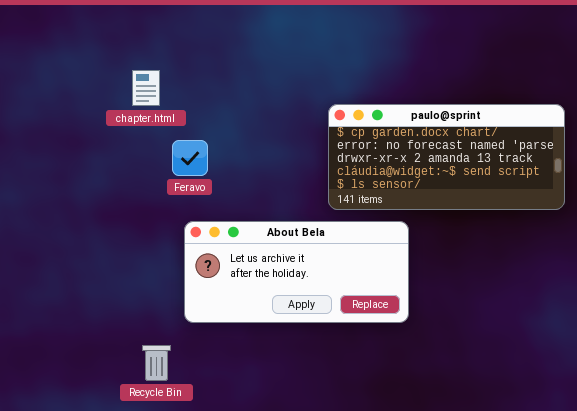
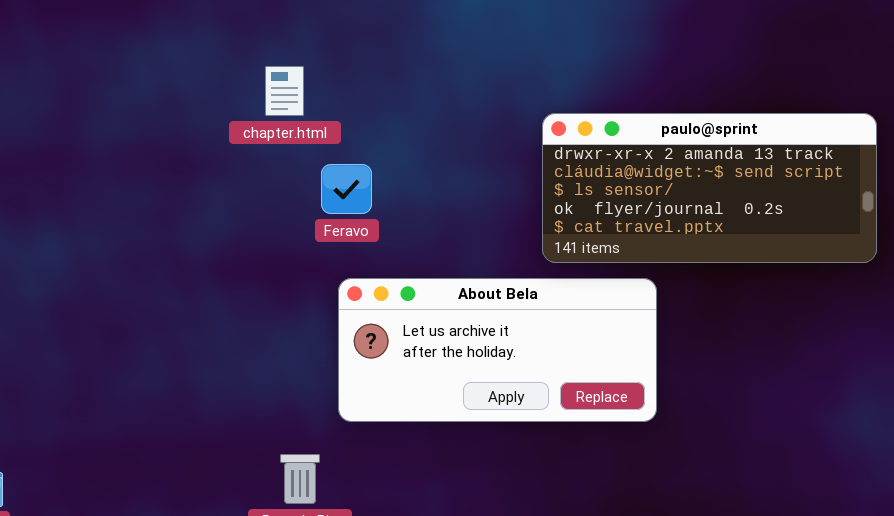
paulo@sprint: [328,104,565,210] -> [542,113,877,263], scrolled down 2 rows

